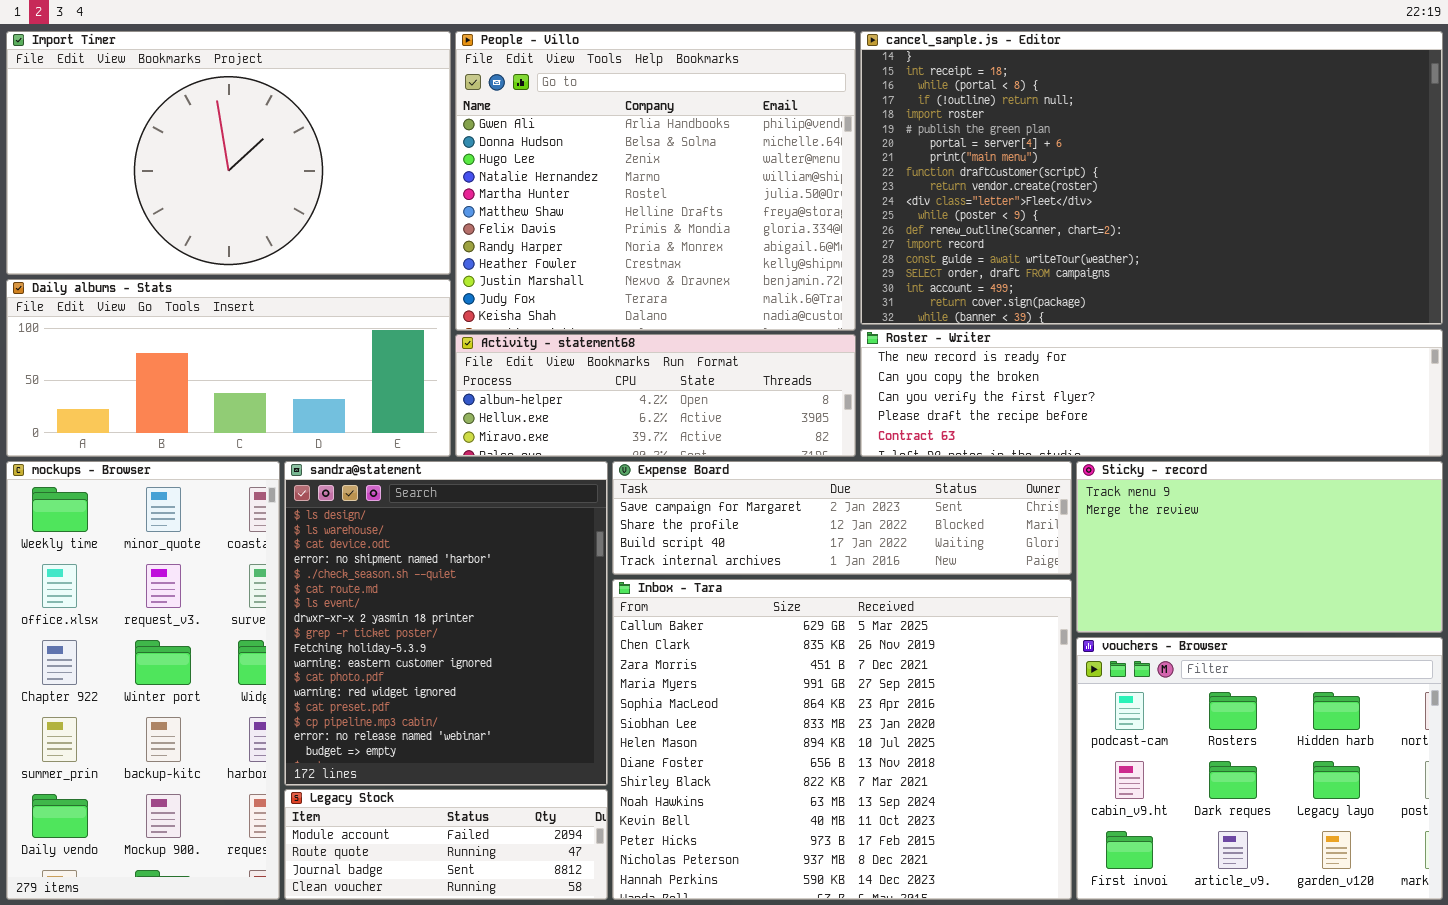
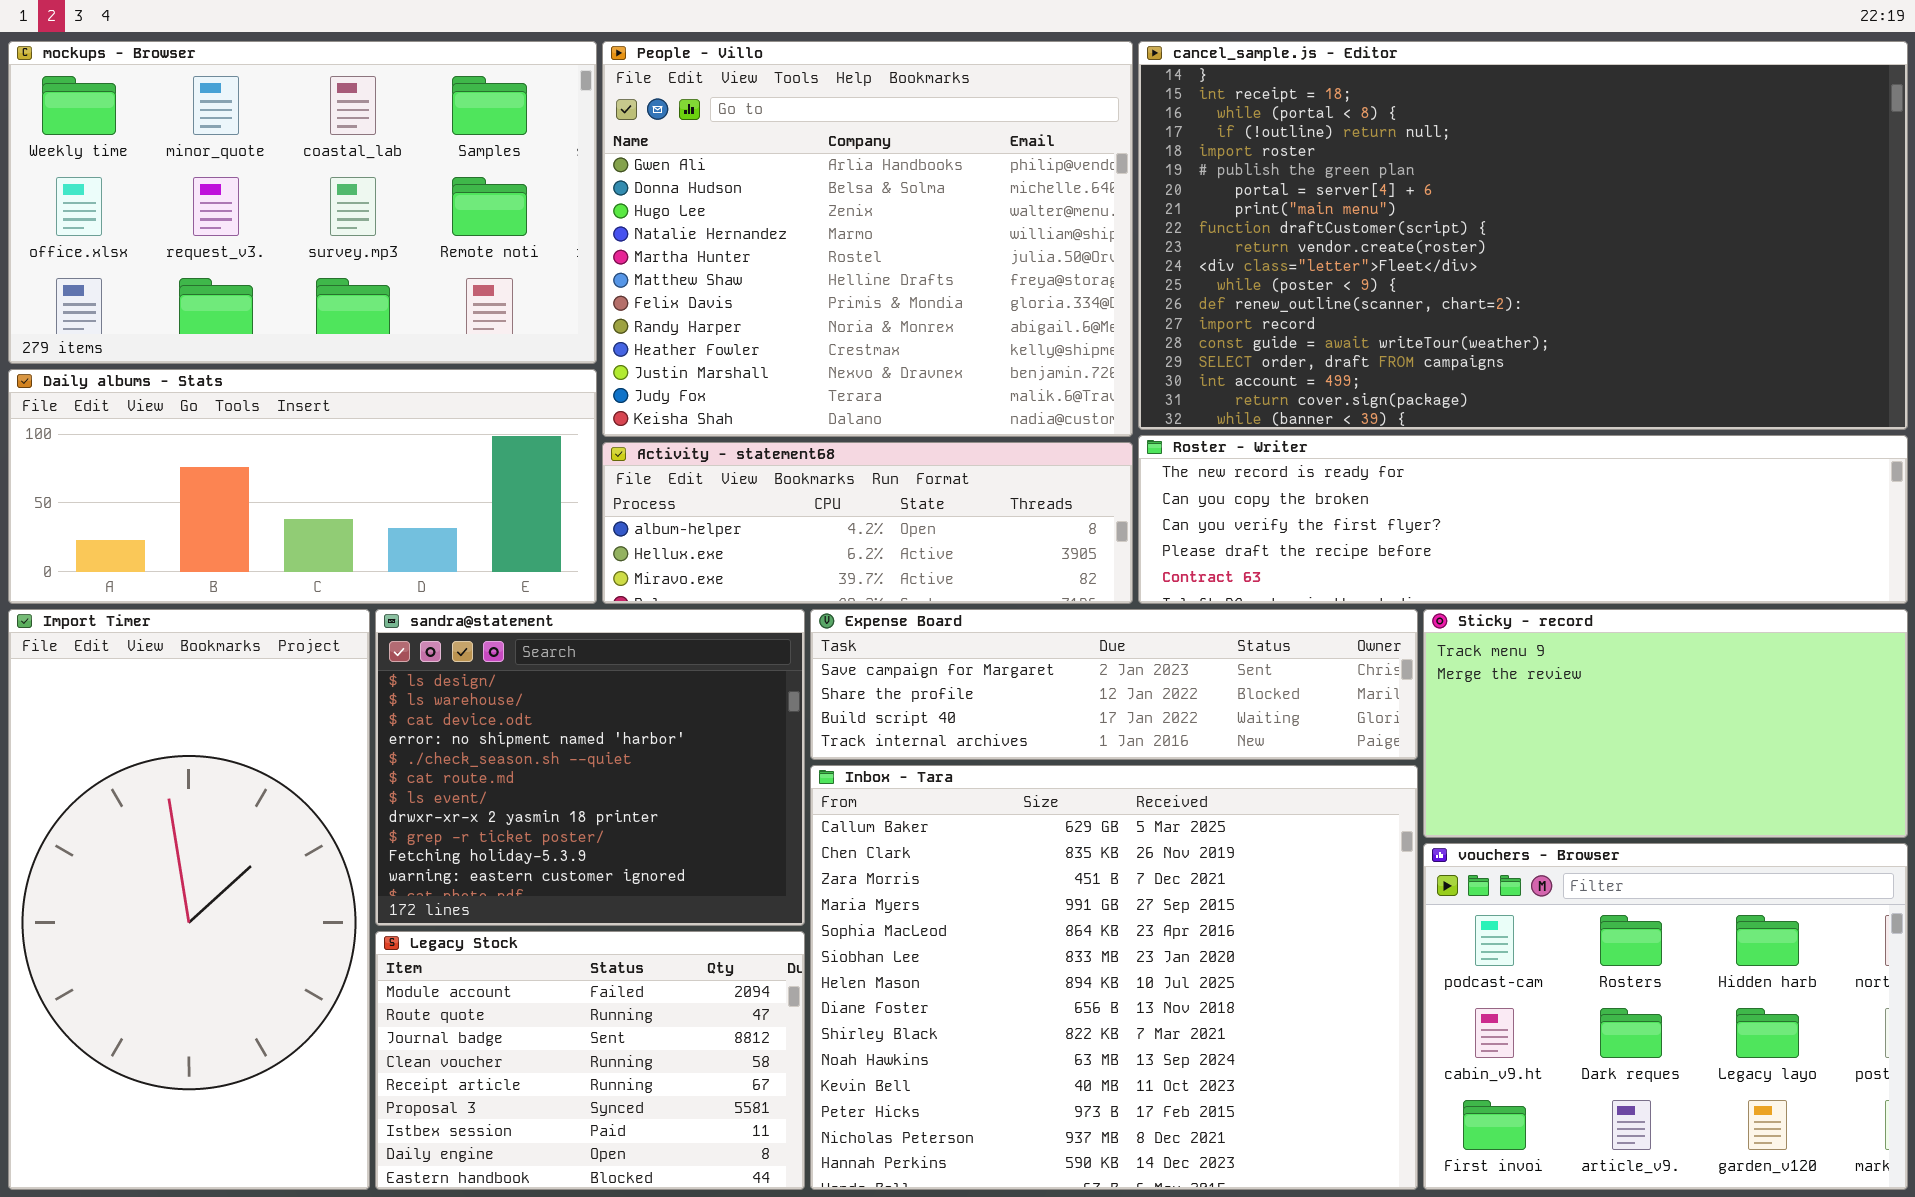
Import Timer: [6,31,451,275] -> [8,609,370,1190], moved, resized
mockups - Browser: [6,461,280,900] -> [8,41,597,364], moved, resized
sandra@statement: [284,461,608,786] -> [375,609,805,926], resized
Legacy Stock: [284,789,608,900] -> [375,931,805,1190], resized

